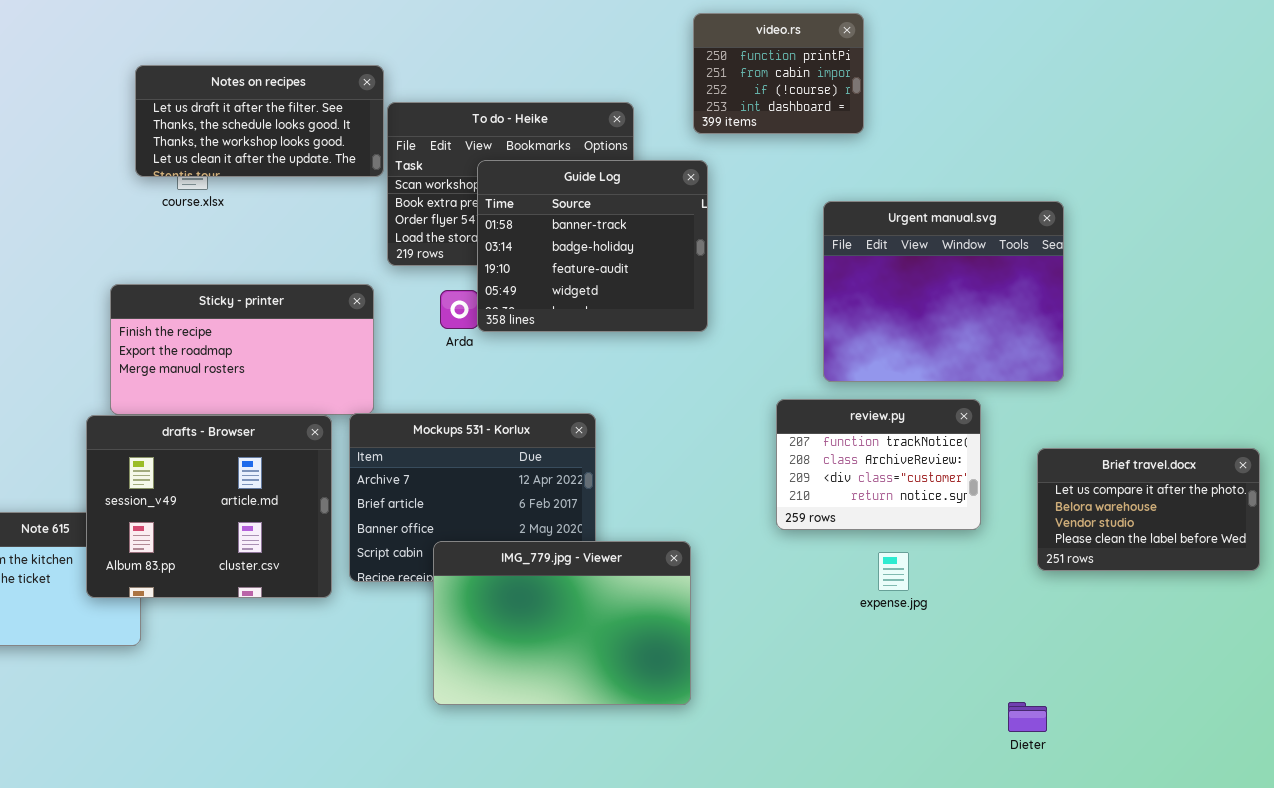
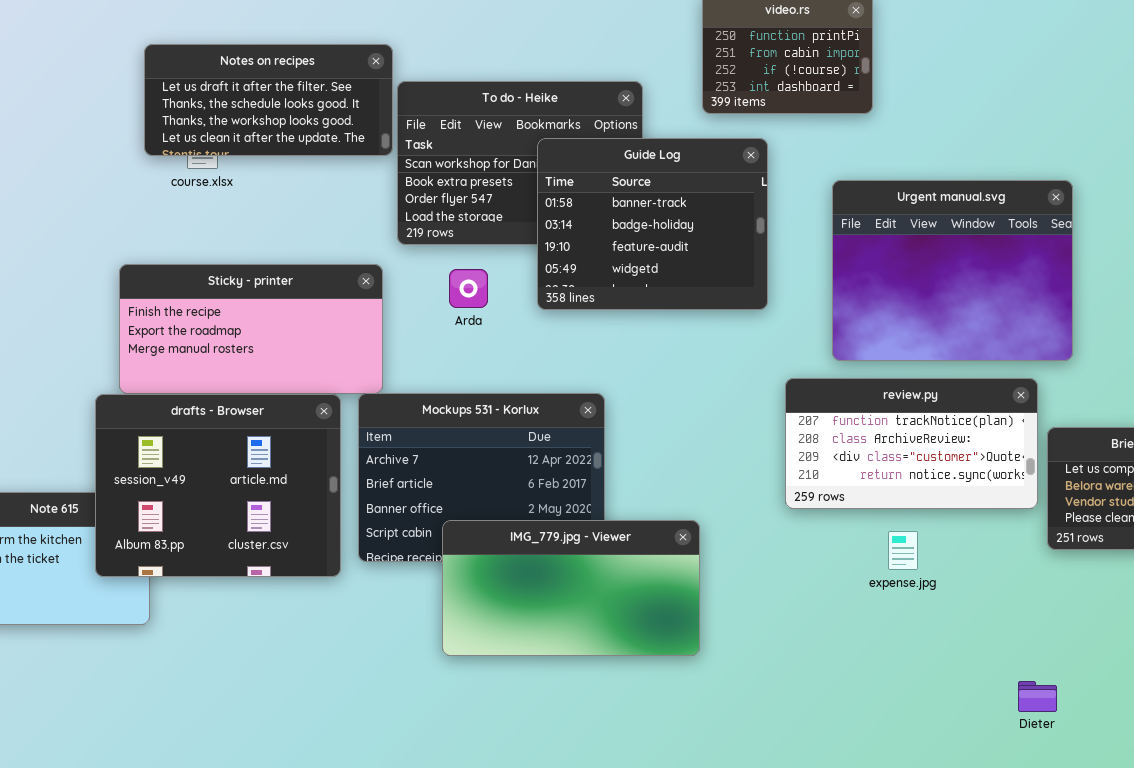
Guide Log: [477,160,708,332] -> [537,138,768,310], moved
review.py: [776,399,981,530] -> [785,378,1038,509], resized
IMG_779.jpg - Viewer: [433,541,691,705] -> [442,520,700,656], resized

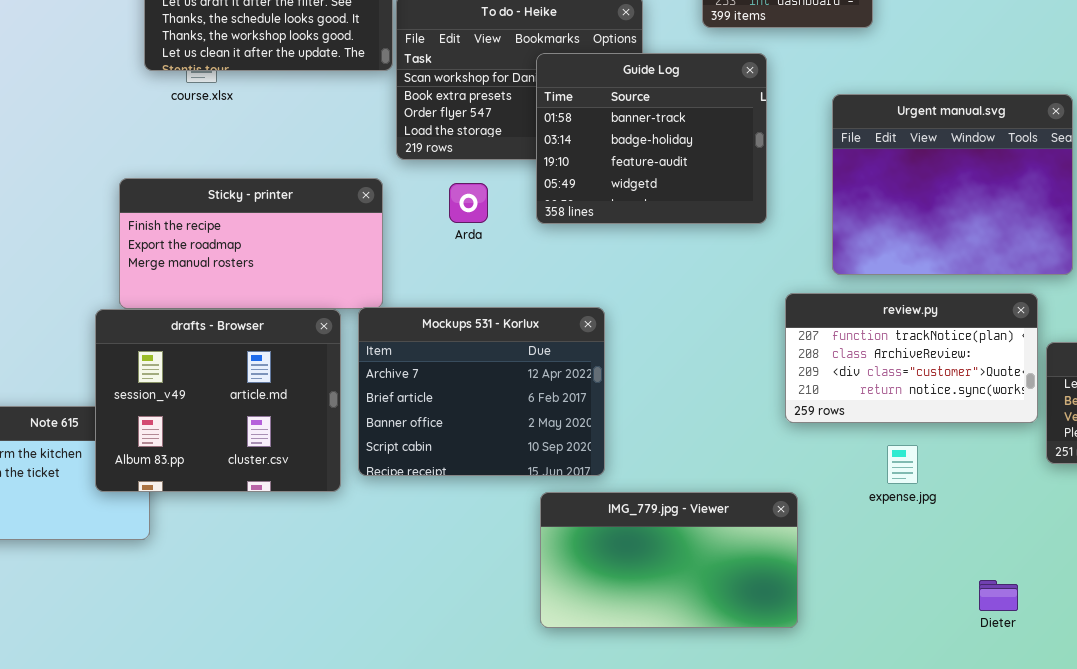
IMG_779.jpg - Viewer: [442,520,700,656] -> [540,492,798,628], moved
Dieter: [1018,681,1057,712] -> [979,580,1018,611], moved

